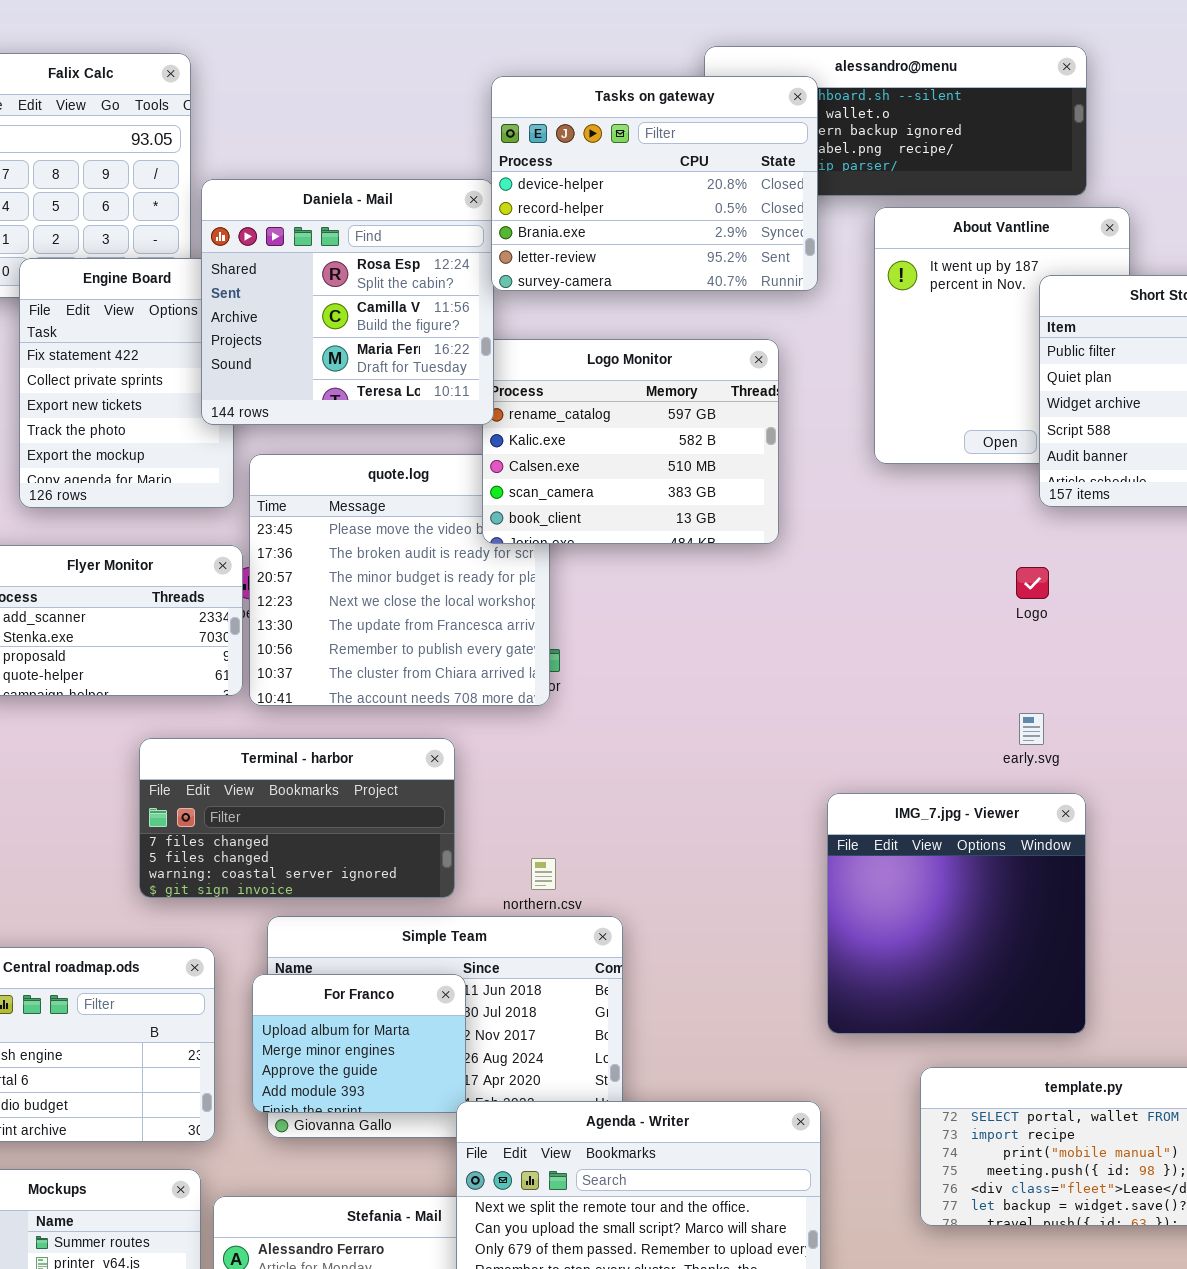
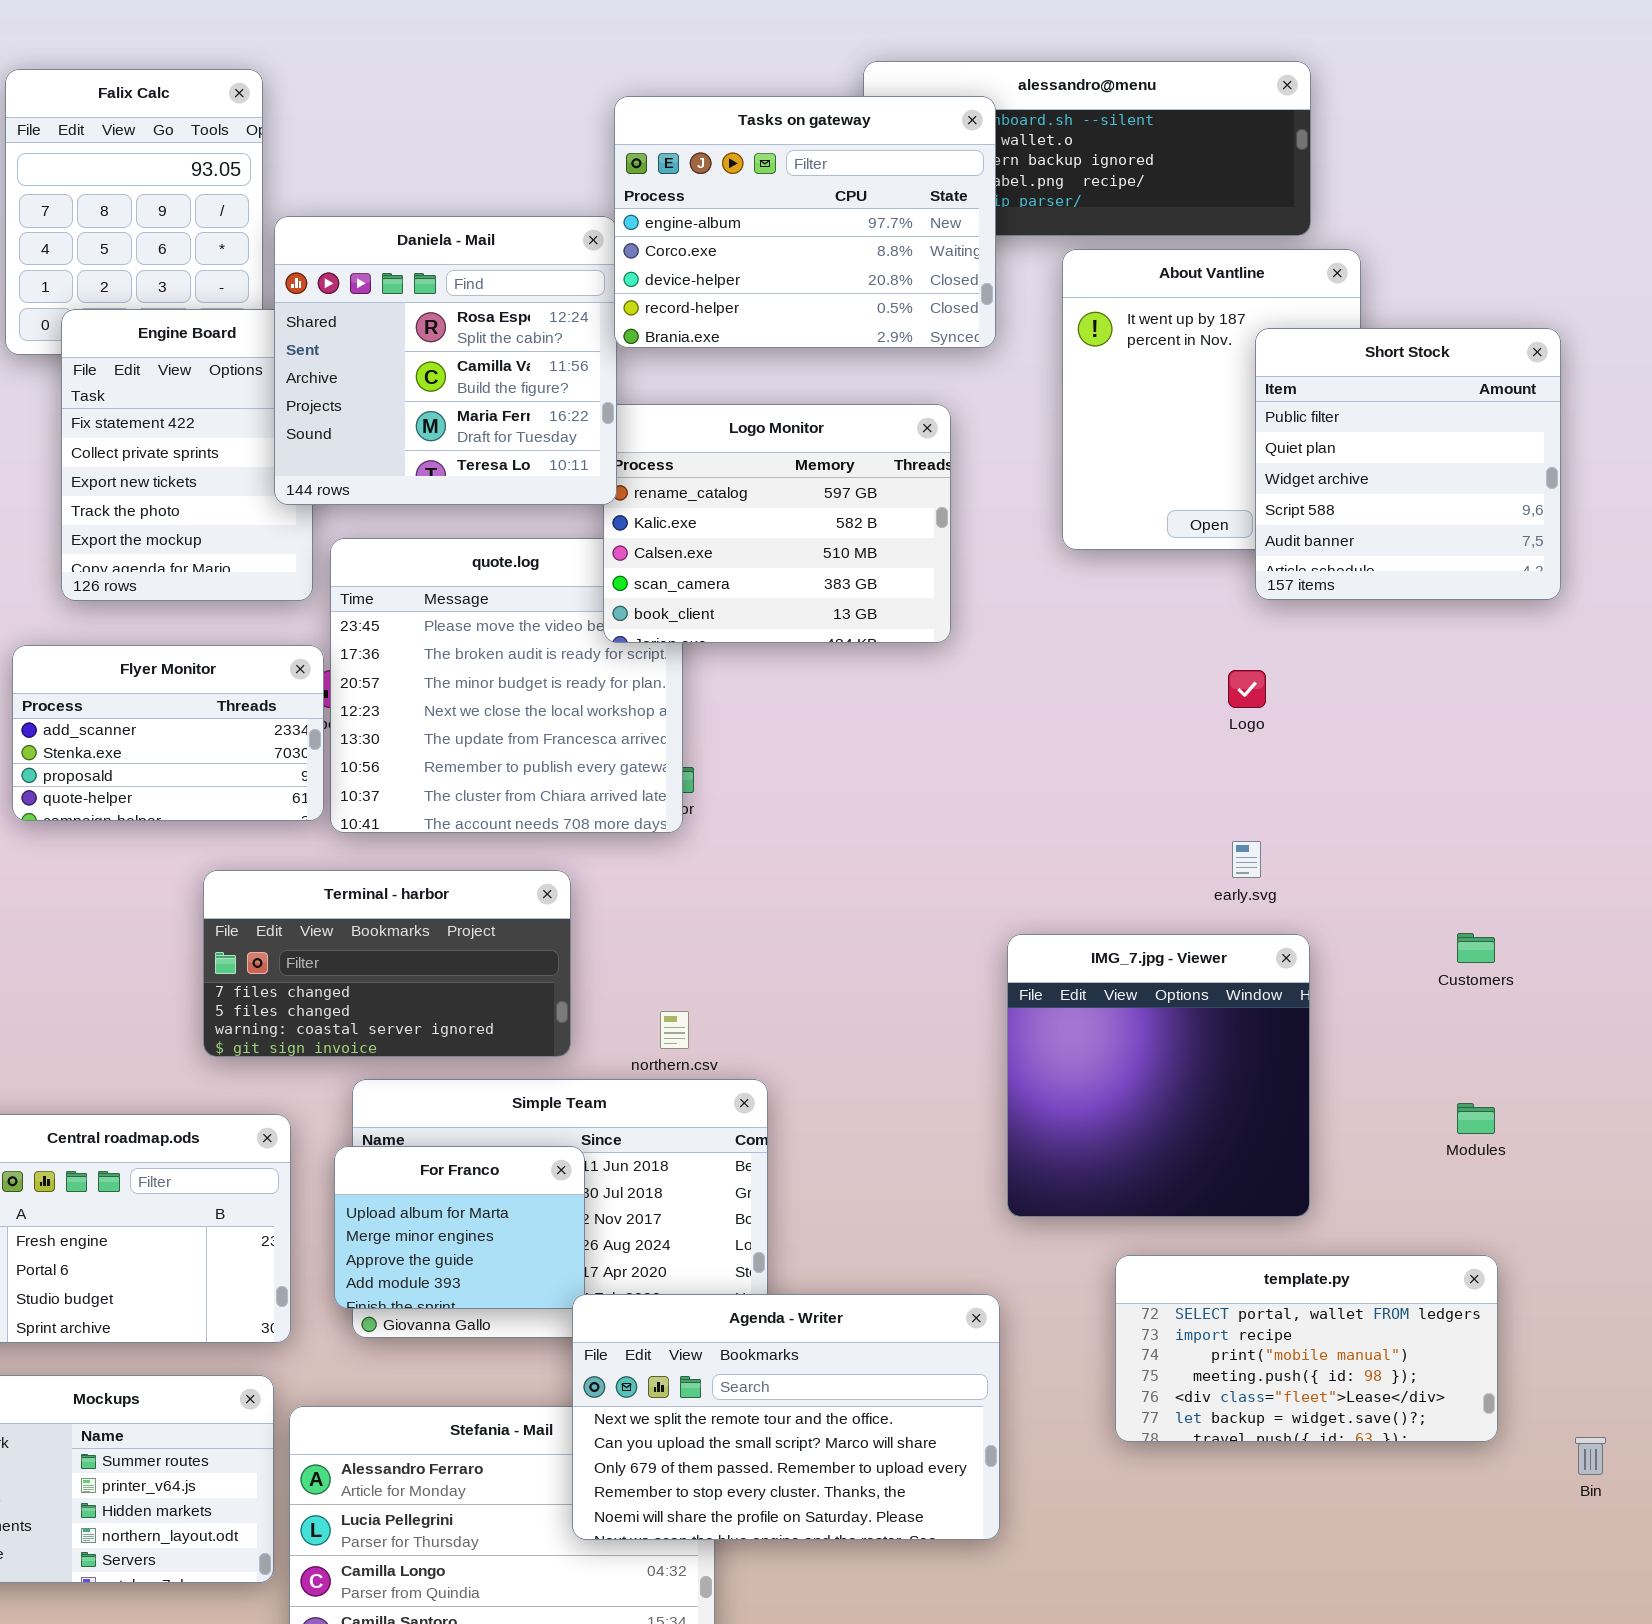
Tasks on gateway: [491,76,818,291] -> [614,96,996,348], scrolled up 2 rows

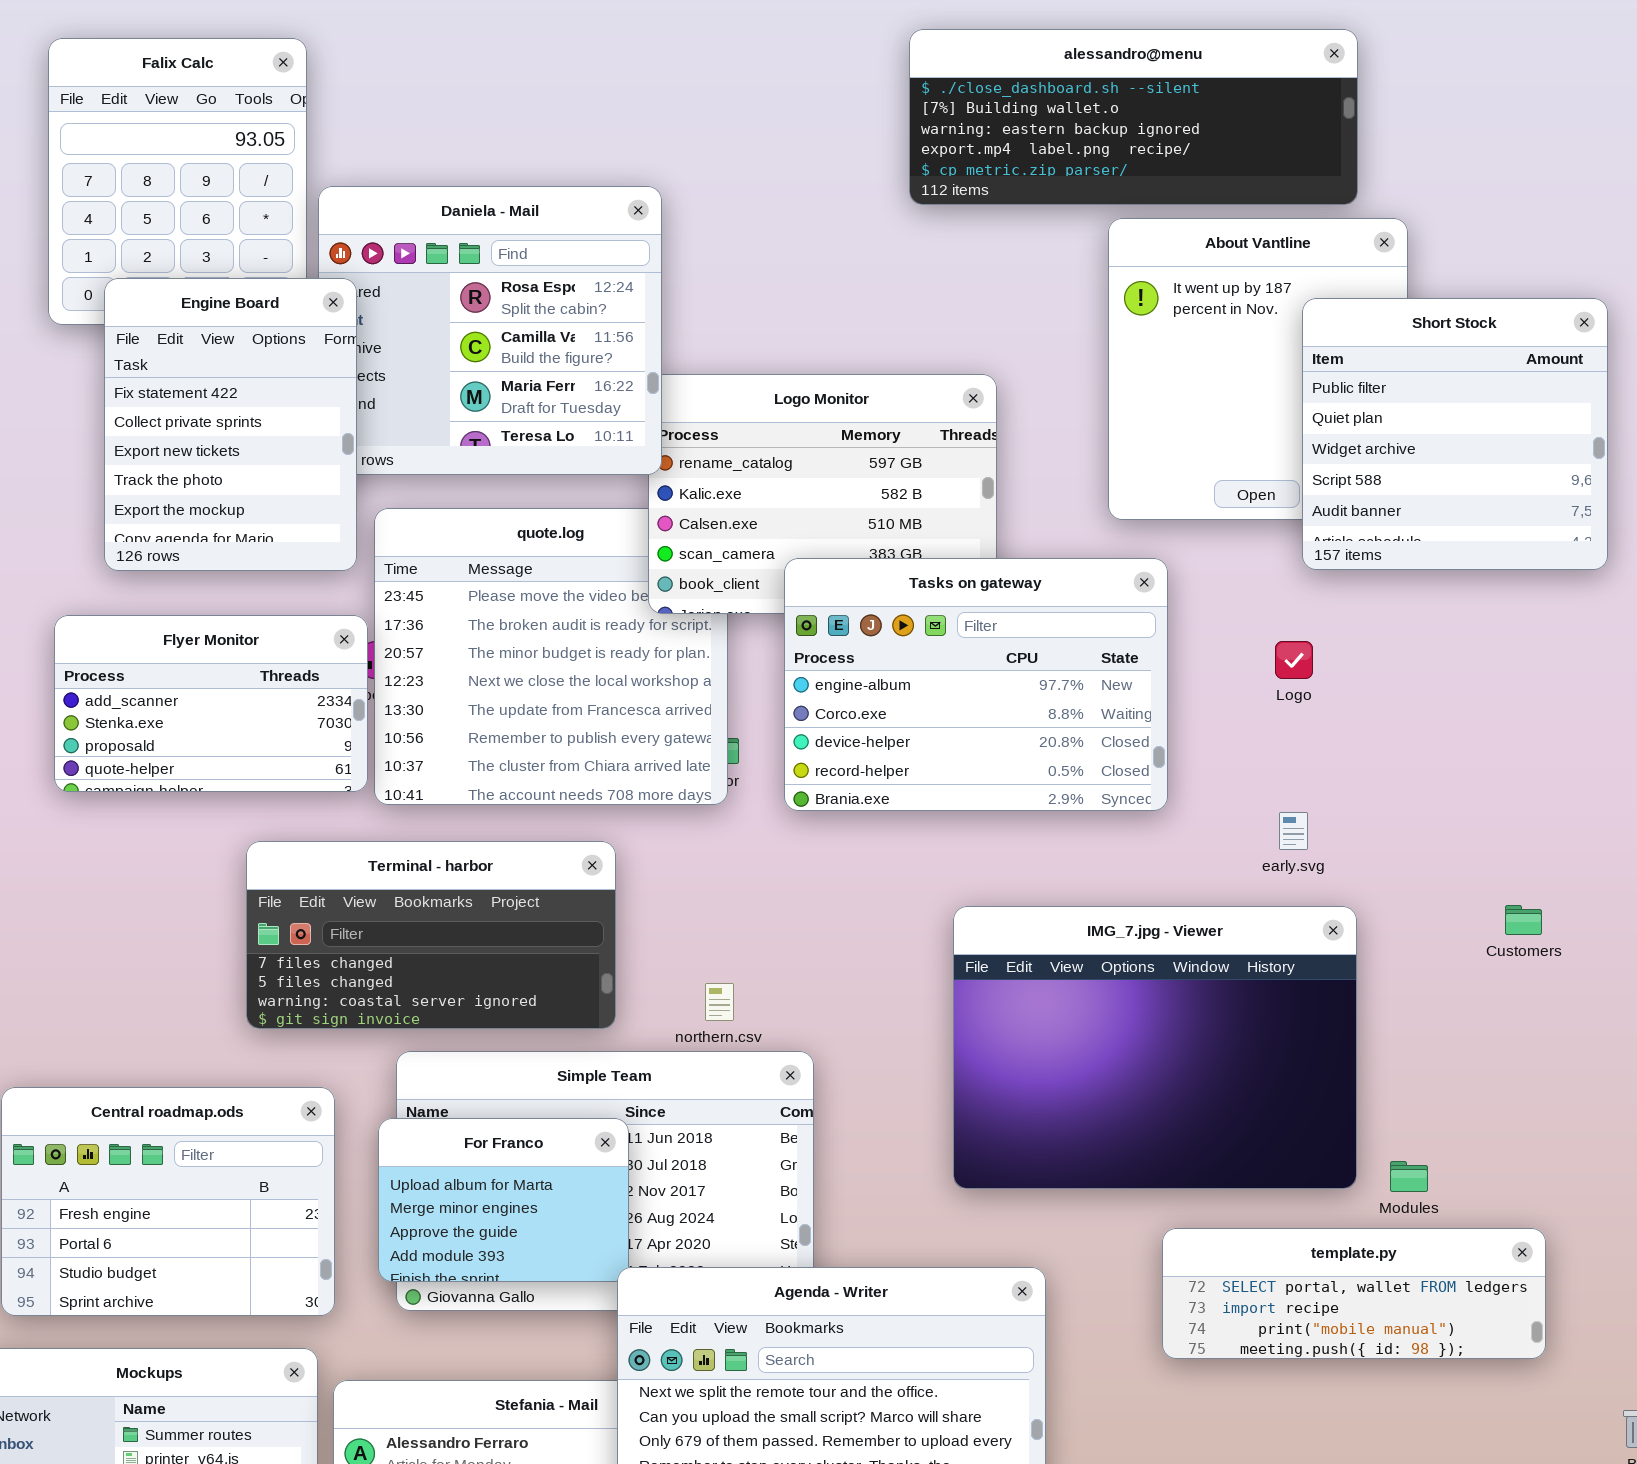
Tasks on gateway: [614,96,996,348] -> [784,558,1168,811], moved
Engine Board: [61,309,313,601] -> [104,278,357,571], raised
IMG_7.jpg - Viewer: [1007,934,1310,1217] -> [953,906,1357,1189], resized
Modules: [1457,1103,1495,1134] -> [1390,1161,1428,1192], moved
template.py: [1115,1255,1498,1442] -> [1162,1228,1546,1359], resized

